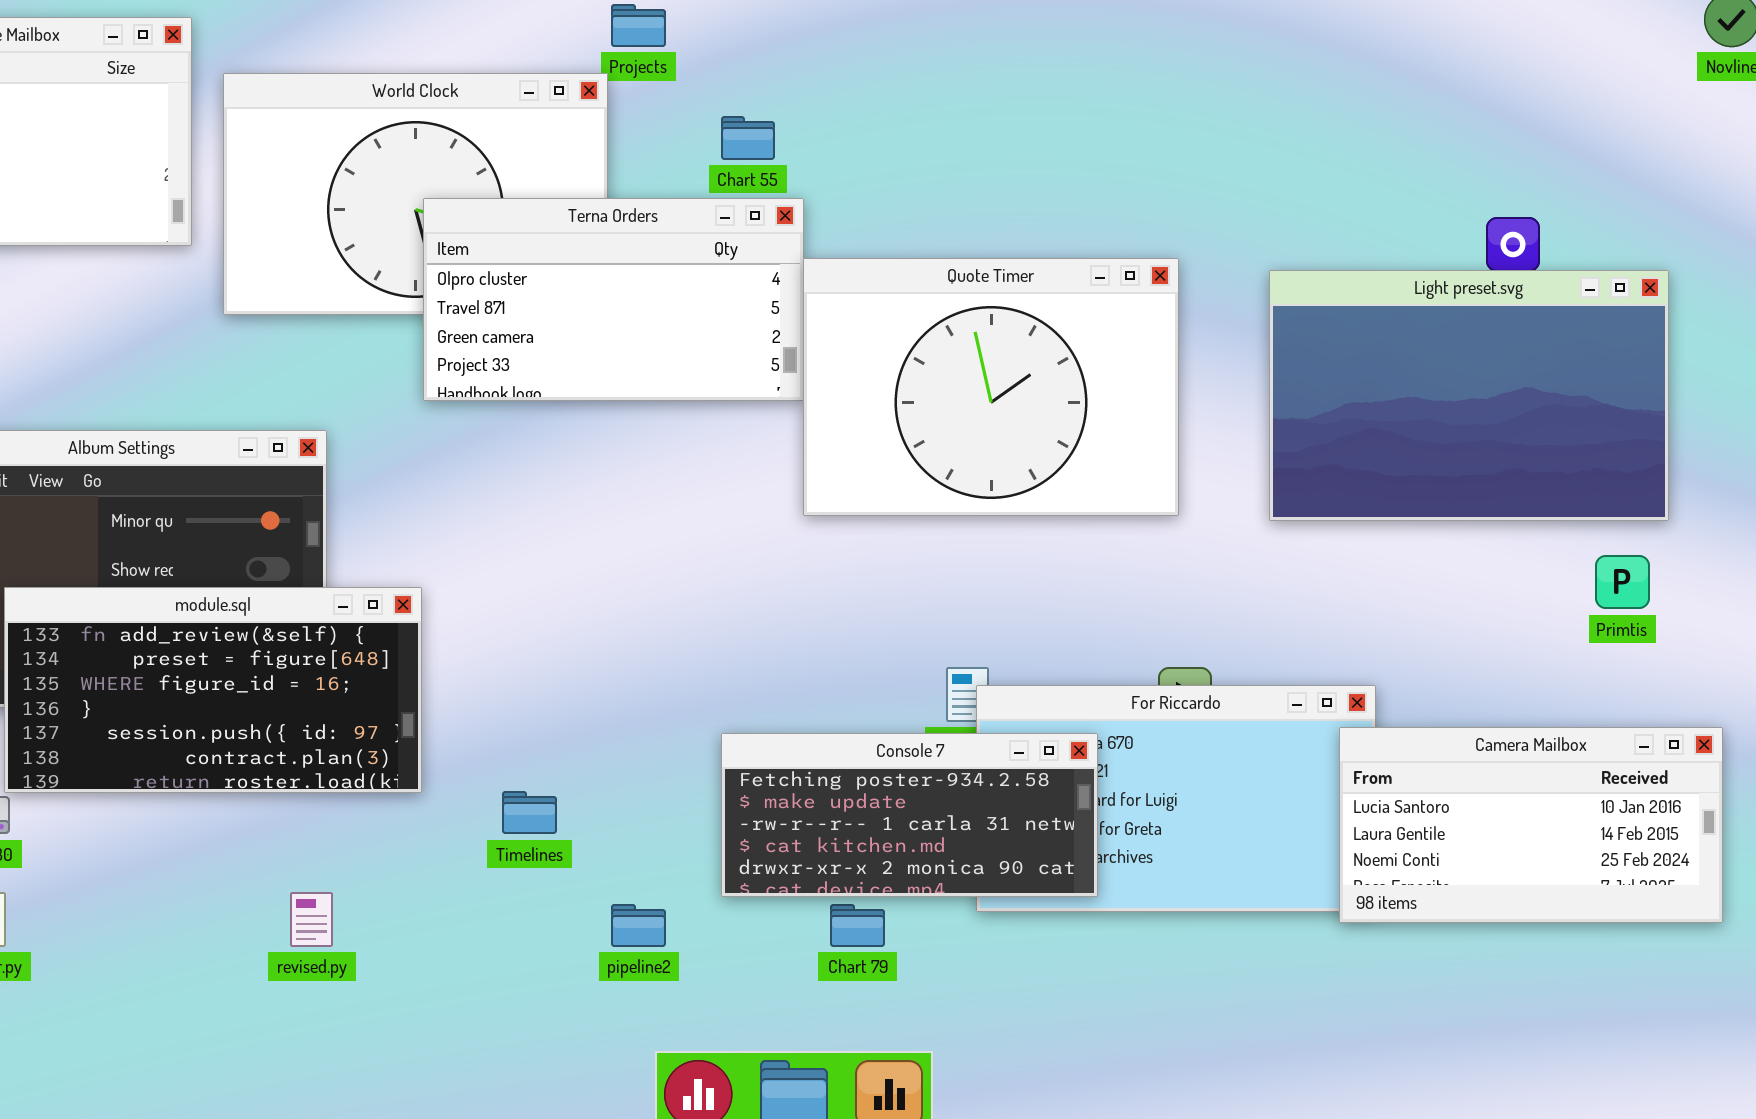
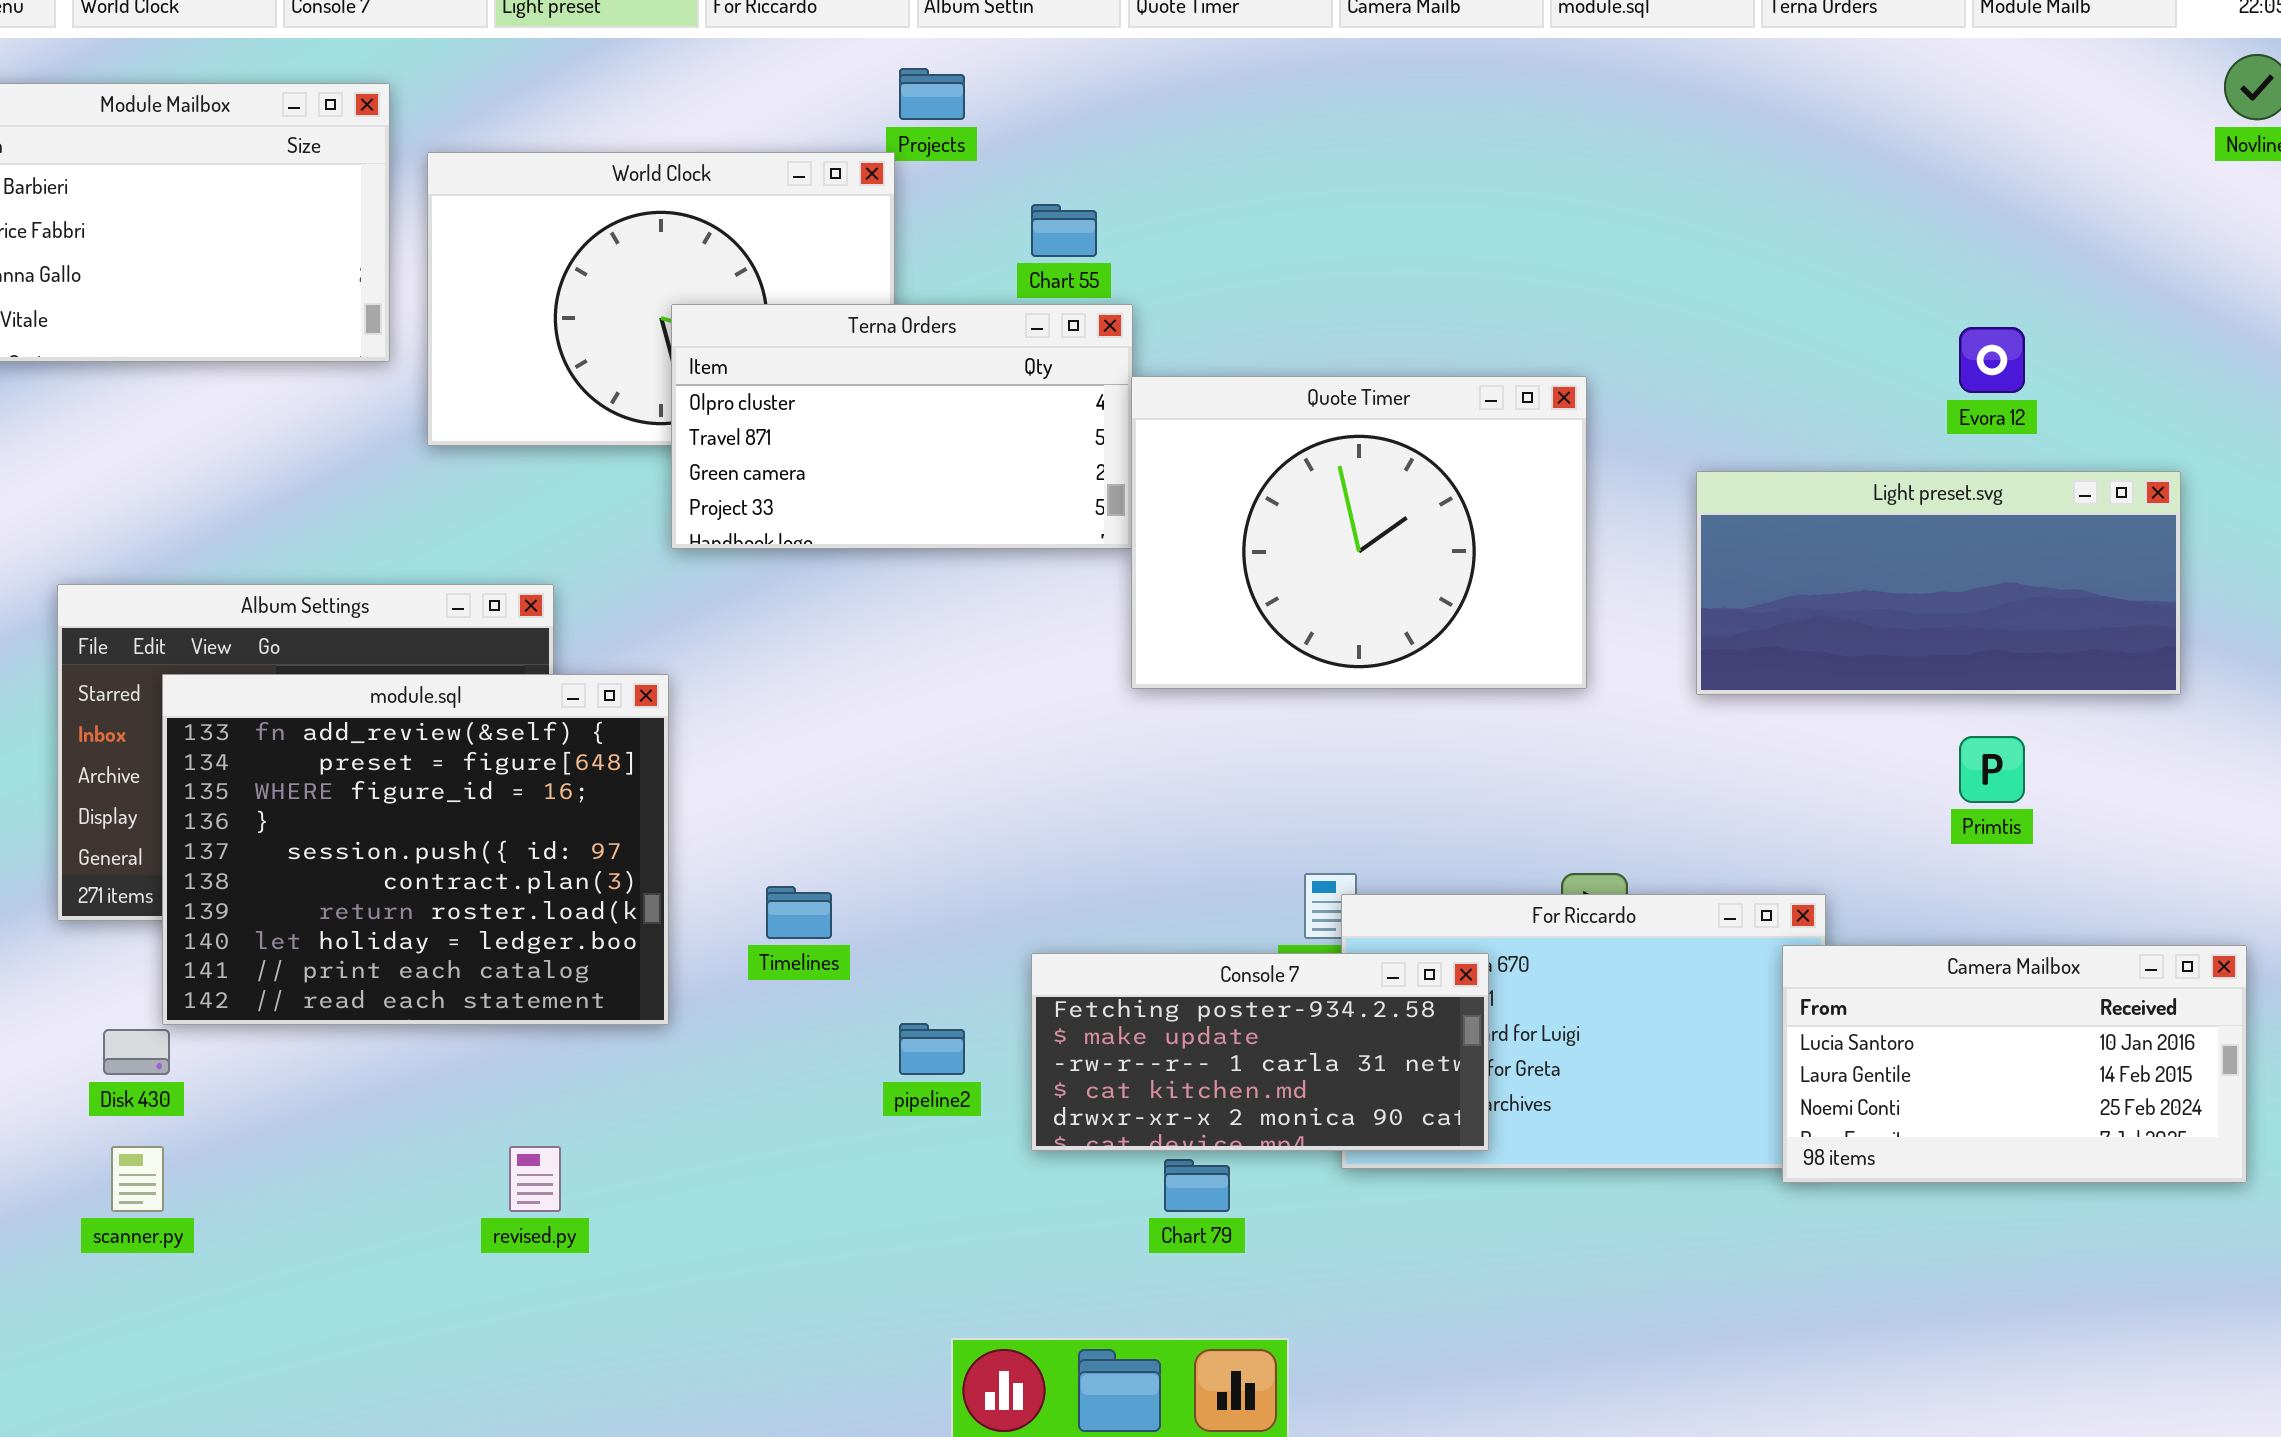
Light preset.svg: [1269,270,1669,521] -> [1696,471,2181,695], resized
Primtis: [1595,555,1650,609] -> [1959,736,2025,803], moved
module.sql: [4,587,422,793] -> [162,674,669,1025], resized
Timelines: [502,791,557,834] -> [766,886,832,939], moved
pipeline2: [611,904,666,947] -> [899,1023,965,1075], moved

